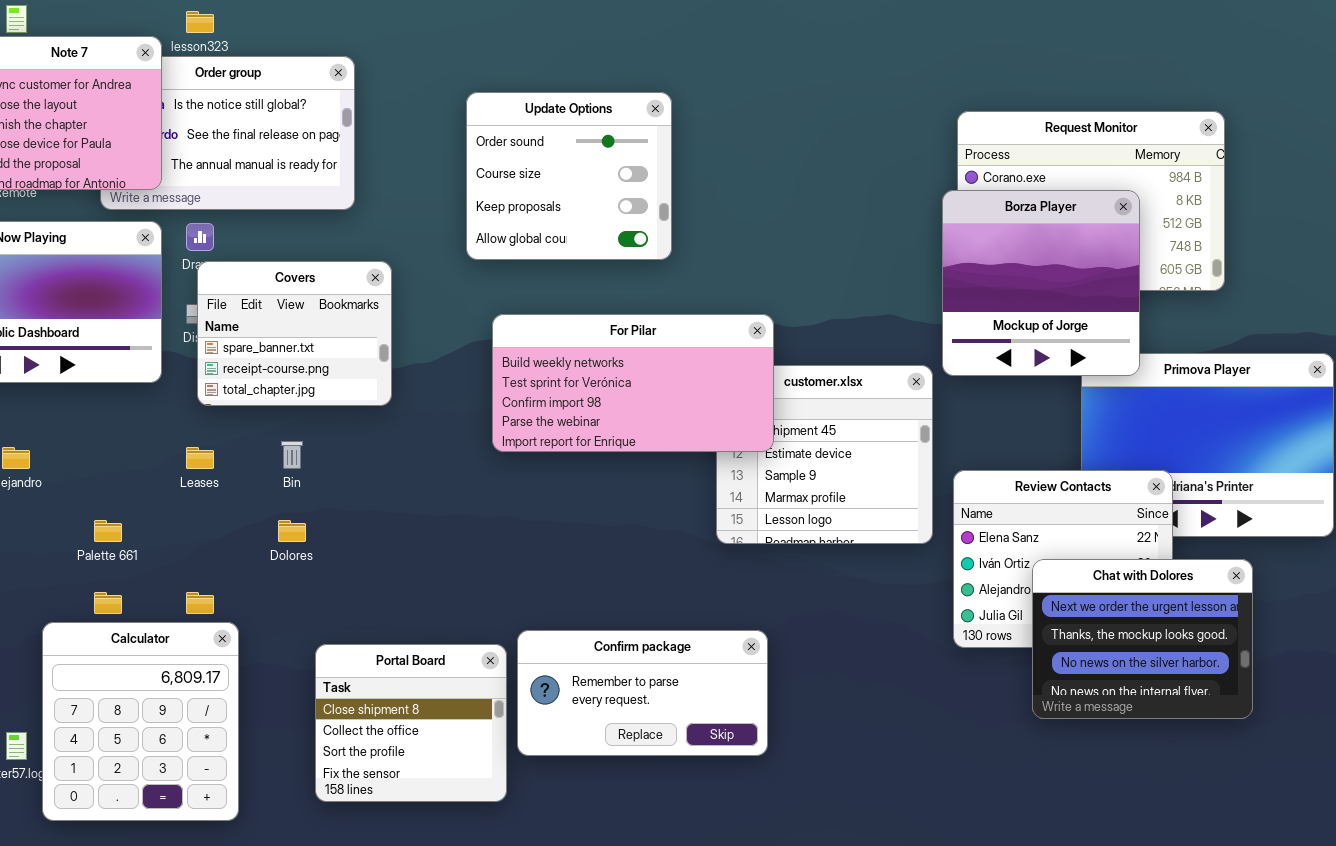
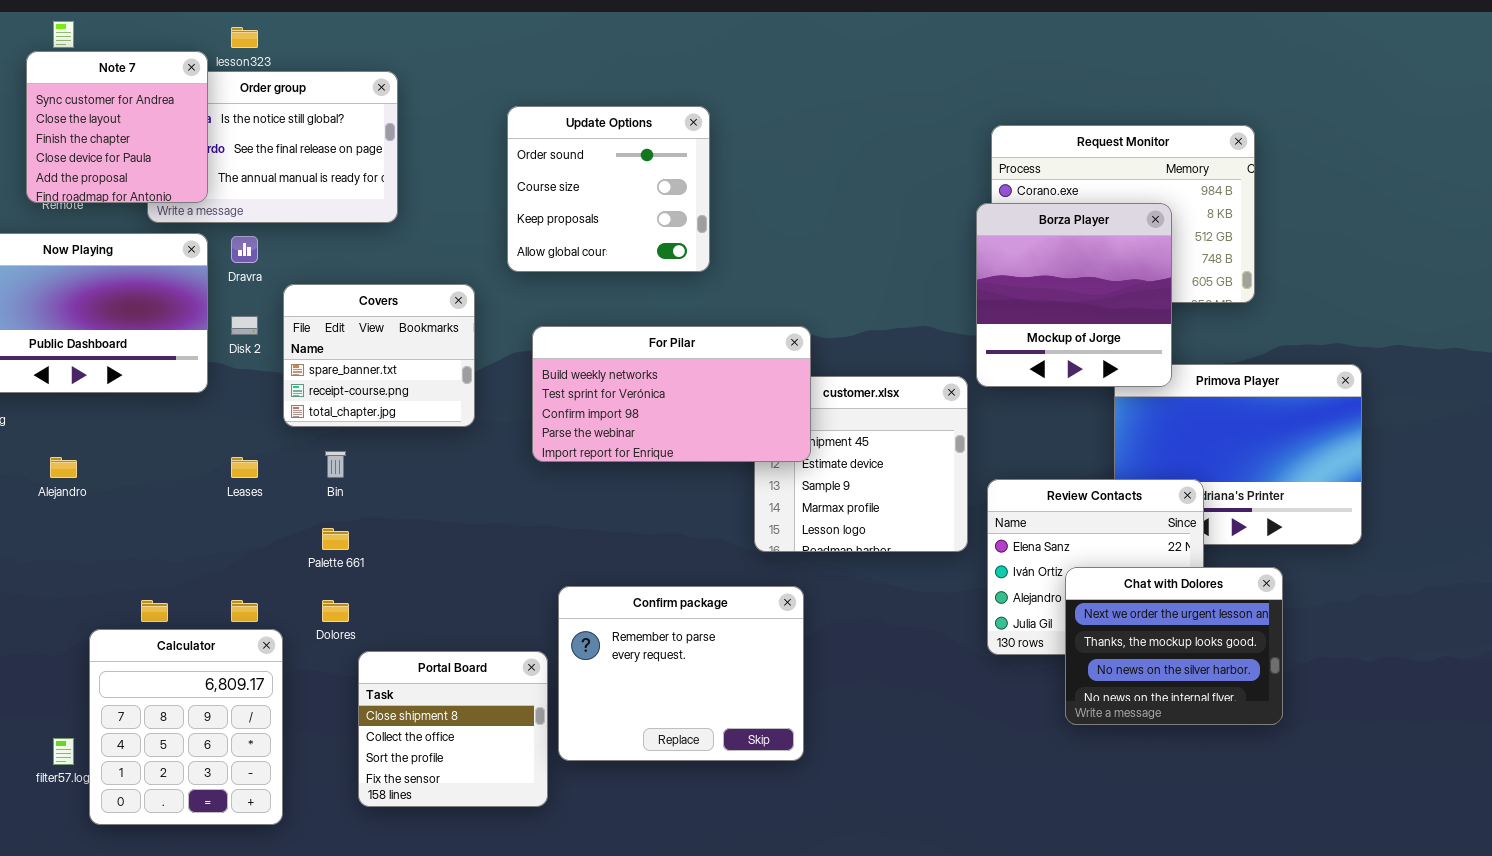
Covers: [197,261,392,406] -> [283,284,475,427], moved
Palette 661: [94,520,122,542] -> [322,528,349,550], moved
Dolores: [278,520,306,542] -> [322,600,349,622], moved
Confirm package: [517,630,768,756] -> [558,586,804,761], resized

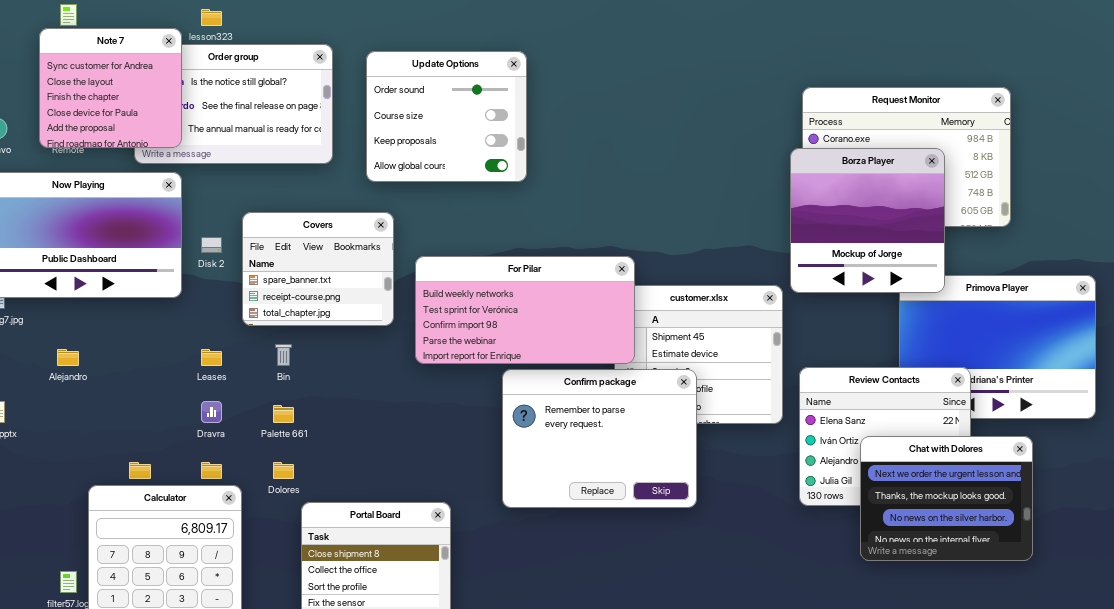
Update Options: [507,106,710,272] -> [366,51,527,182], moved
Dravra: [231,236,258,263] -> [201,401,222,423], moved
For Pilar: [532,326,811,462] -> [415,256,635,364], moved
Confirm package: [558,586,804,761] -> [502,369,697,508], moved

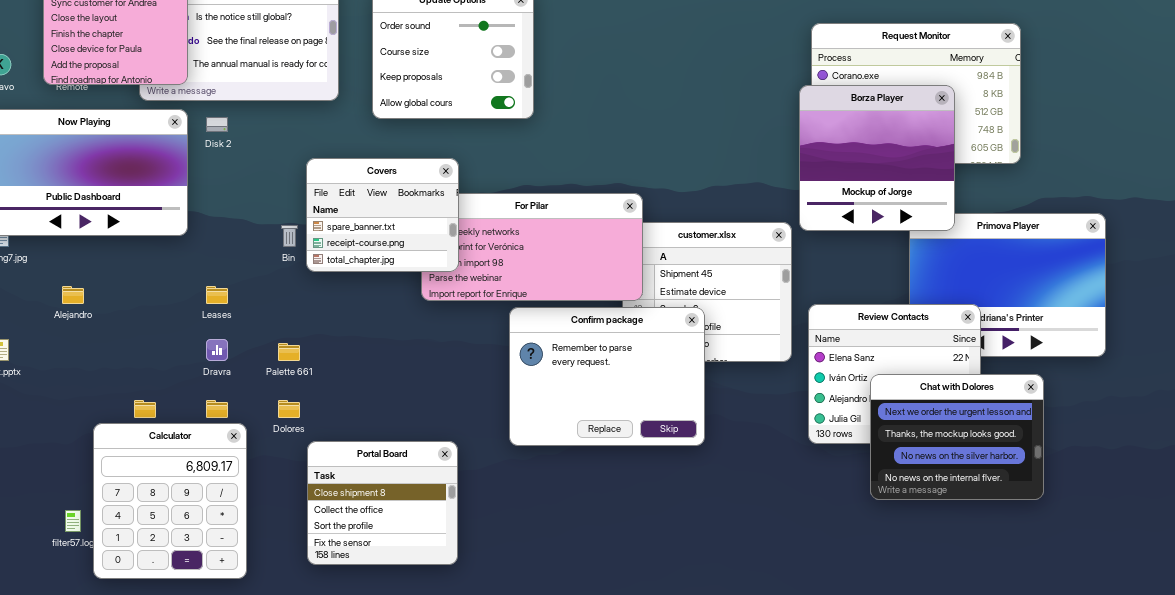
Covers: [242,212,394,326] -> [306,158,459,272], moved
Disk 2: [201,237,222,253] -> [206,117,228,132], moved
Bin: [275,344,292,366] -> [281,225,298,247], moved

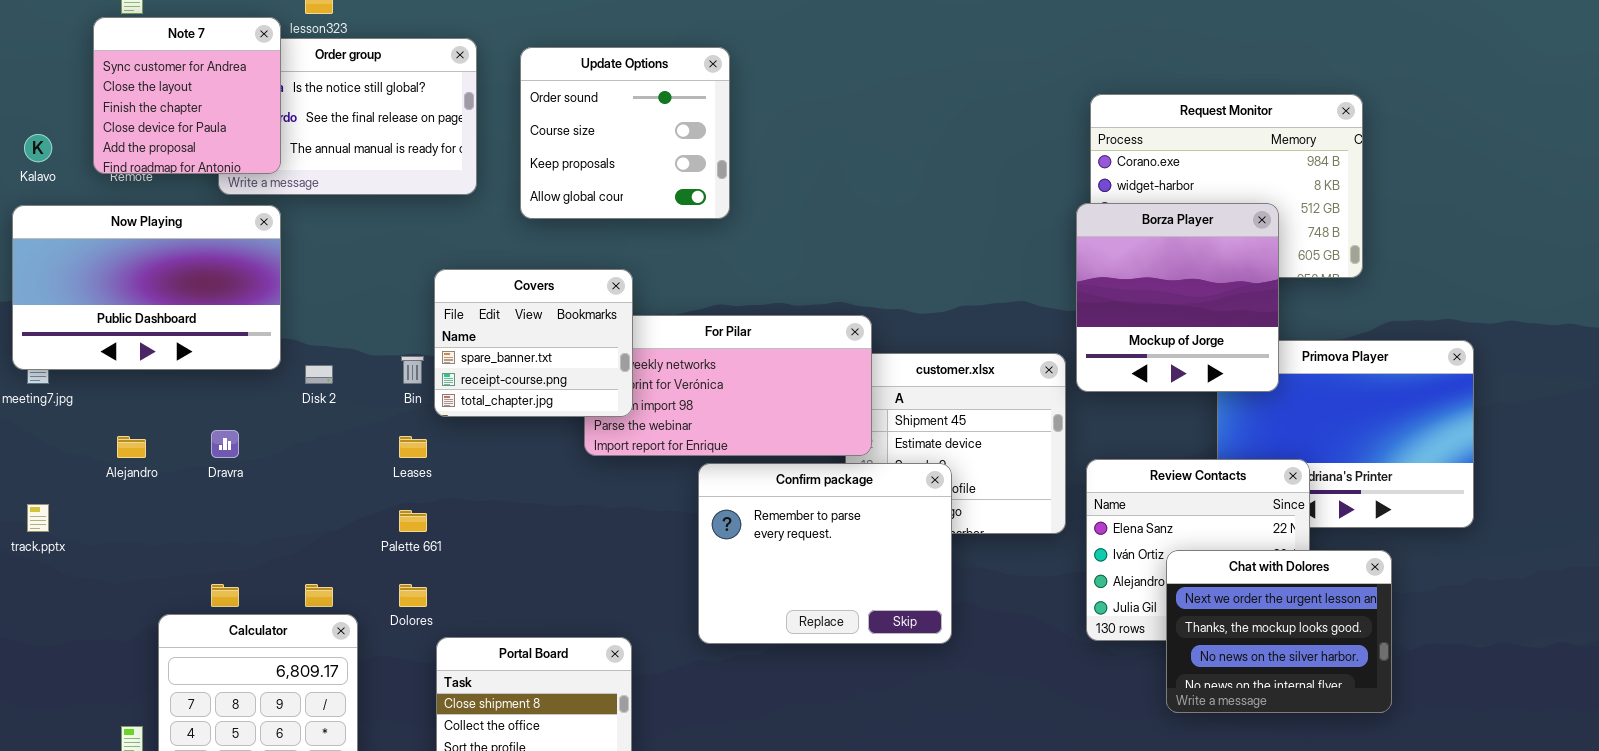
Borza Player: [799,85,955,231] -> [1076,203,1279,392], moved
Disk 2: [206,117,228,132] -> [305,365,333,384], moved
Leases: [206,286,228,304] -> [399,436,427,458], moved
Dravra: [206,339,228,361] -> [211,430,239,458], moved

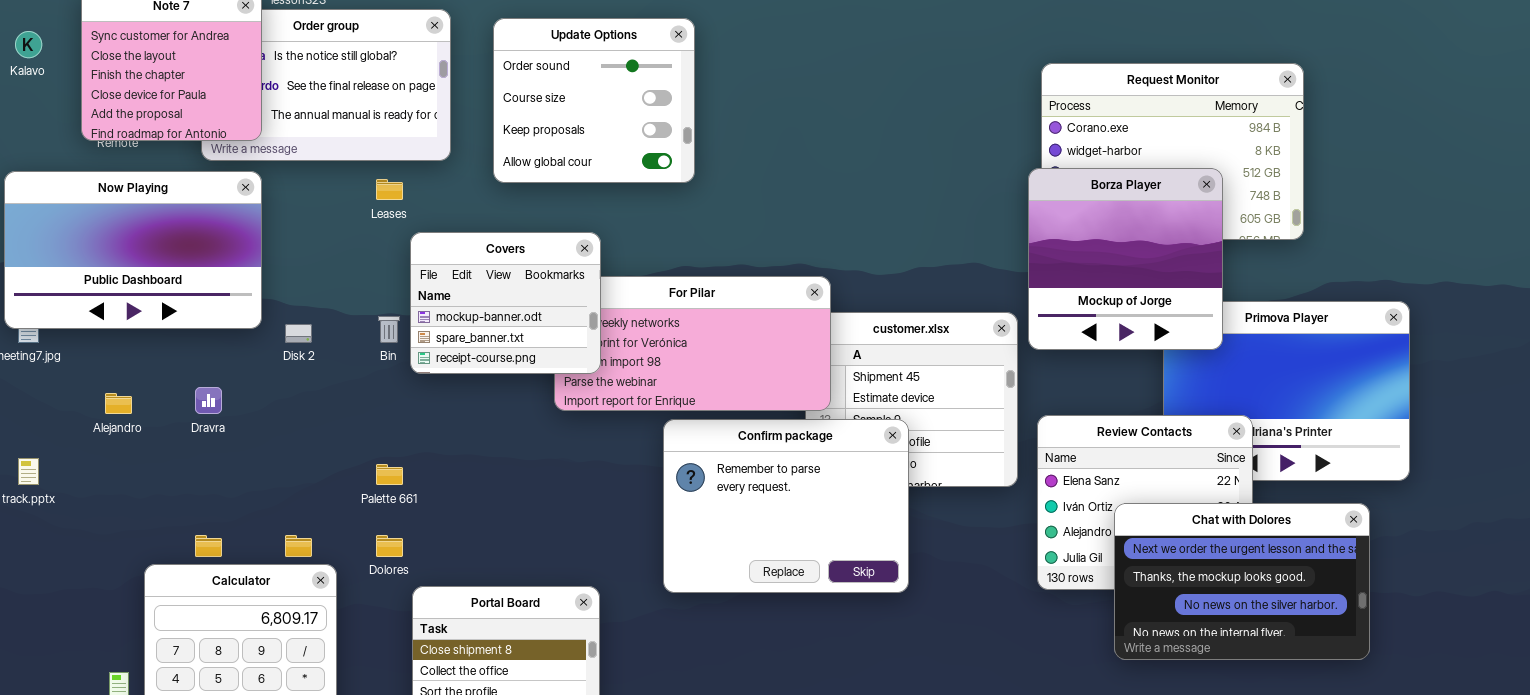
Kalavo: [24,134,52,162] -> [15,31,42,58], moved
Covers: [434,269,633,417] -> [410,232,601,374], scrolled up 1 row
Leases: [399,436,427,458] -> [376,179,403,200], moved
Chat with Dolores: [1166,550,1392,713] -> [1114,503,1370,660], resized

